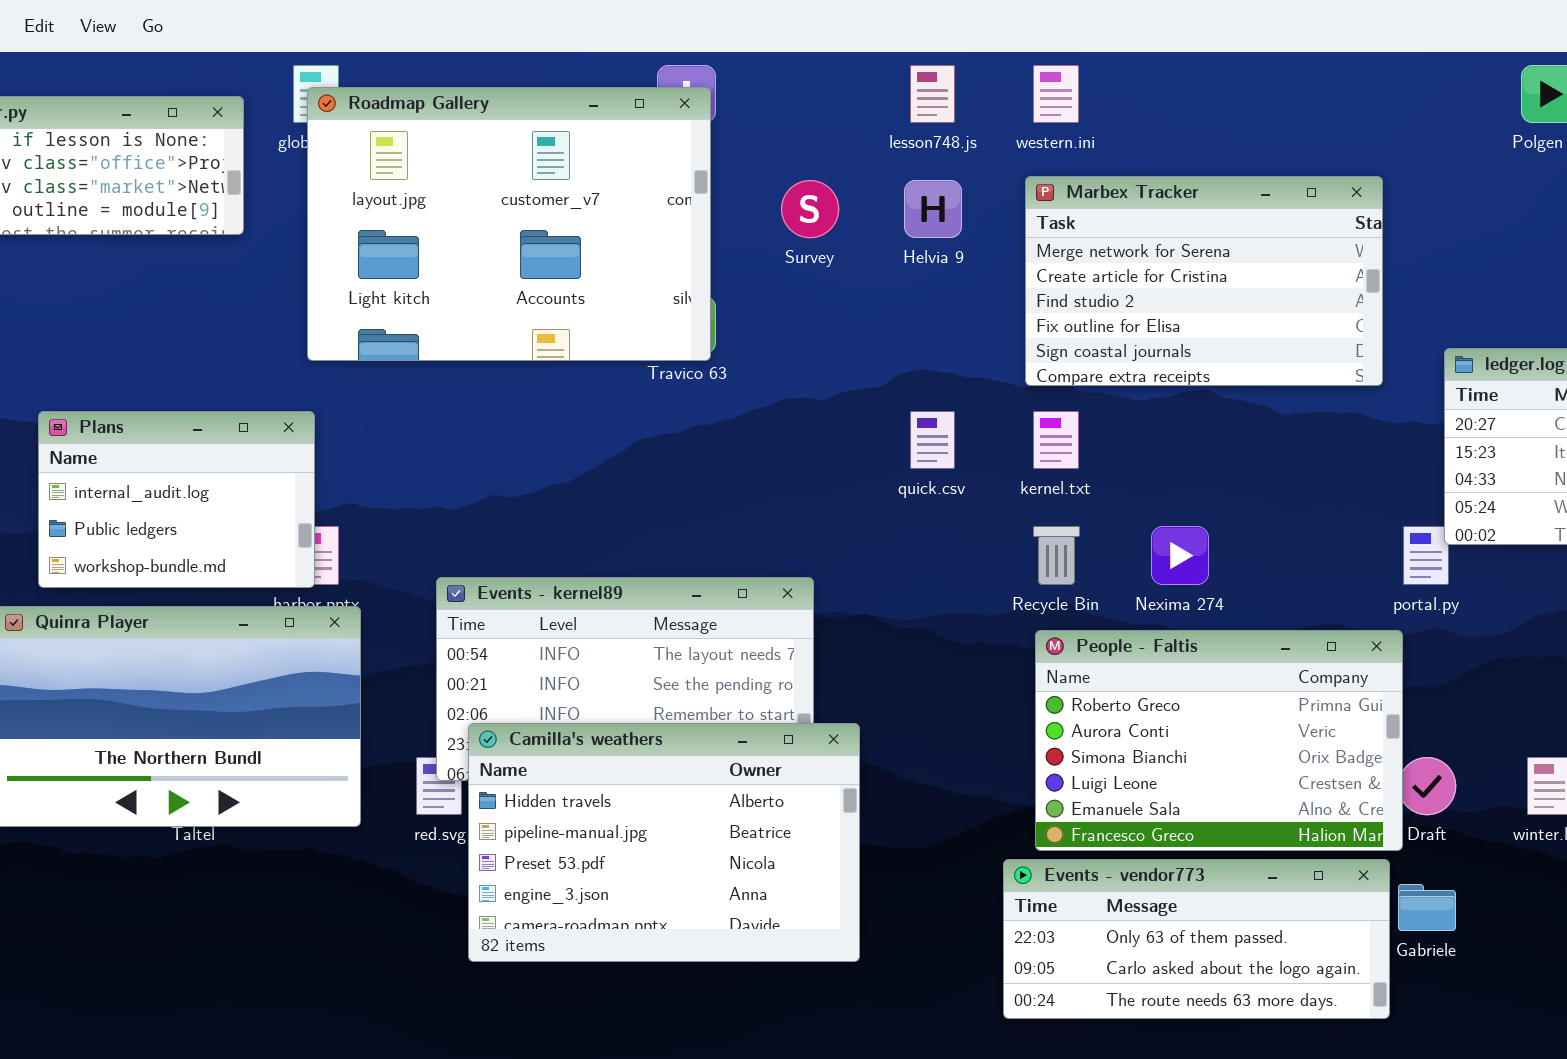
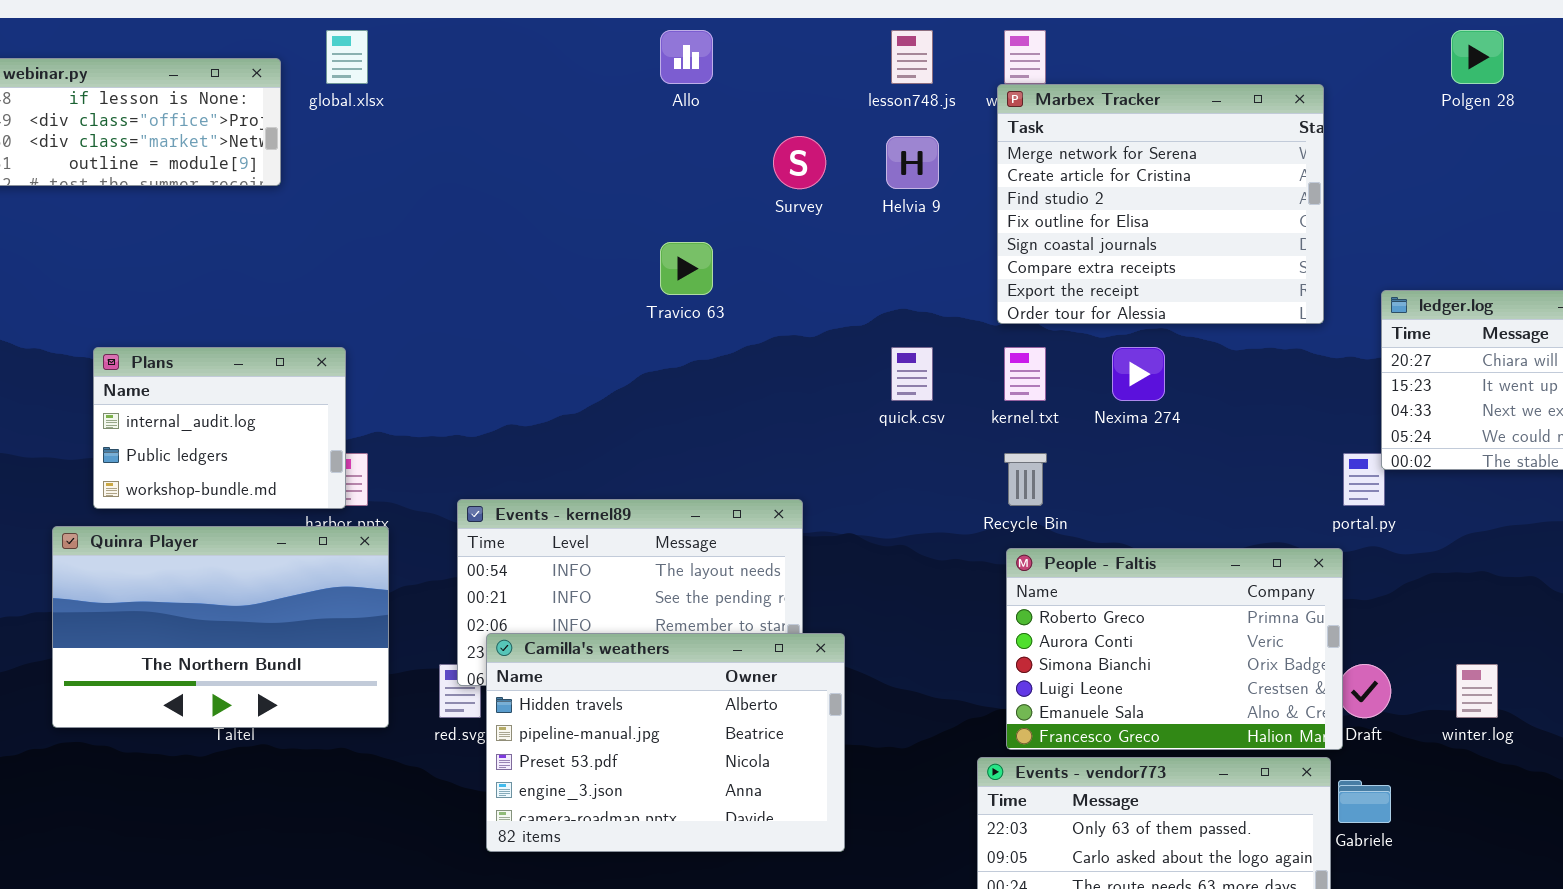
Roadmap Gallery: [307,87,711,361] -> none, closed
Marbex Tracker: [1025,176,1383,386] -> [997,84,1324,324], resized
Nexima 274: [1151,526,1209,585] -> [1112,347,1165,401], moved

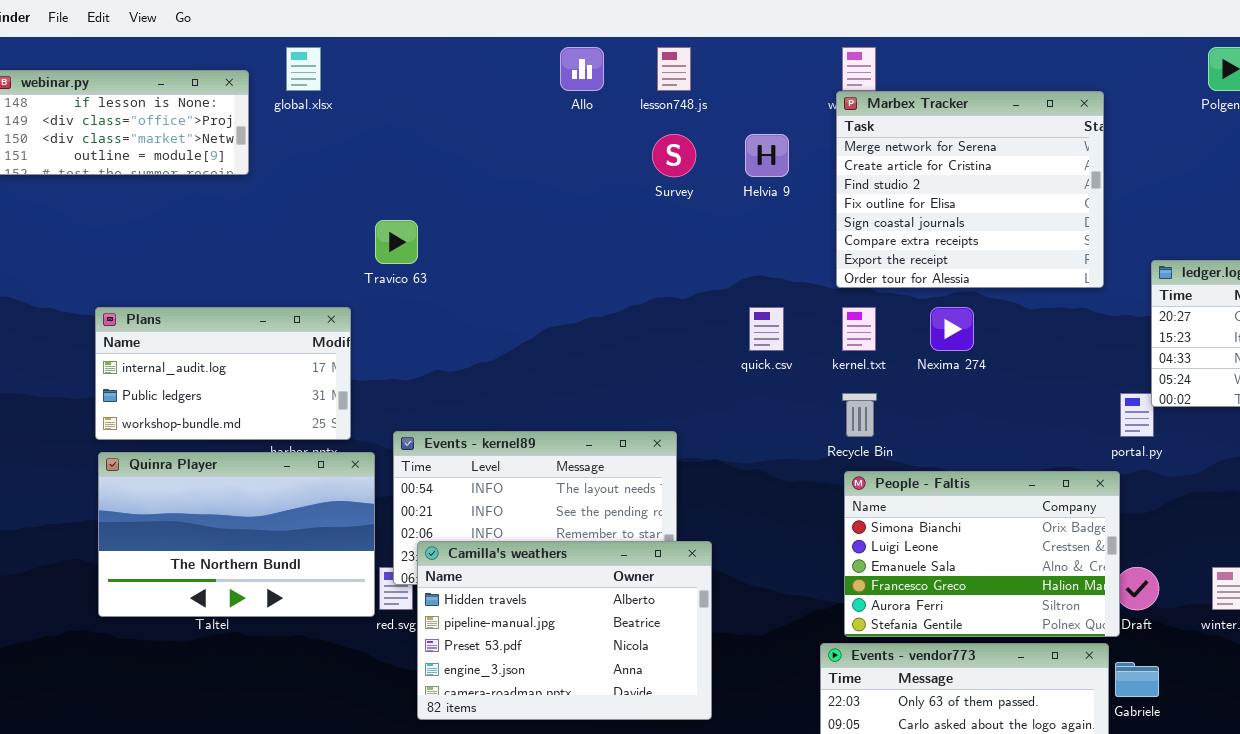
lesson748.js: [891,30,933,84] -> [657,47,691,91], moved
Travico 63: [660,242,713,295] -> [375,220,418,264], moved
Plans: [93,347,346,509] -> [95,307,351,440], resized
Quinra Player: [52,526,389,728] -> [98,452,375,617], moved
People - Faltis: [1006,548,1343,750] -> [844,471,1120,637], scrolled down 2 rows

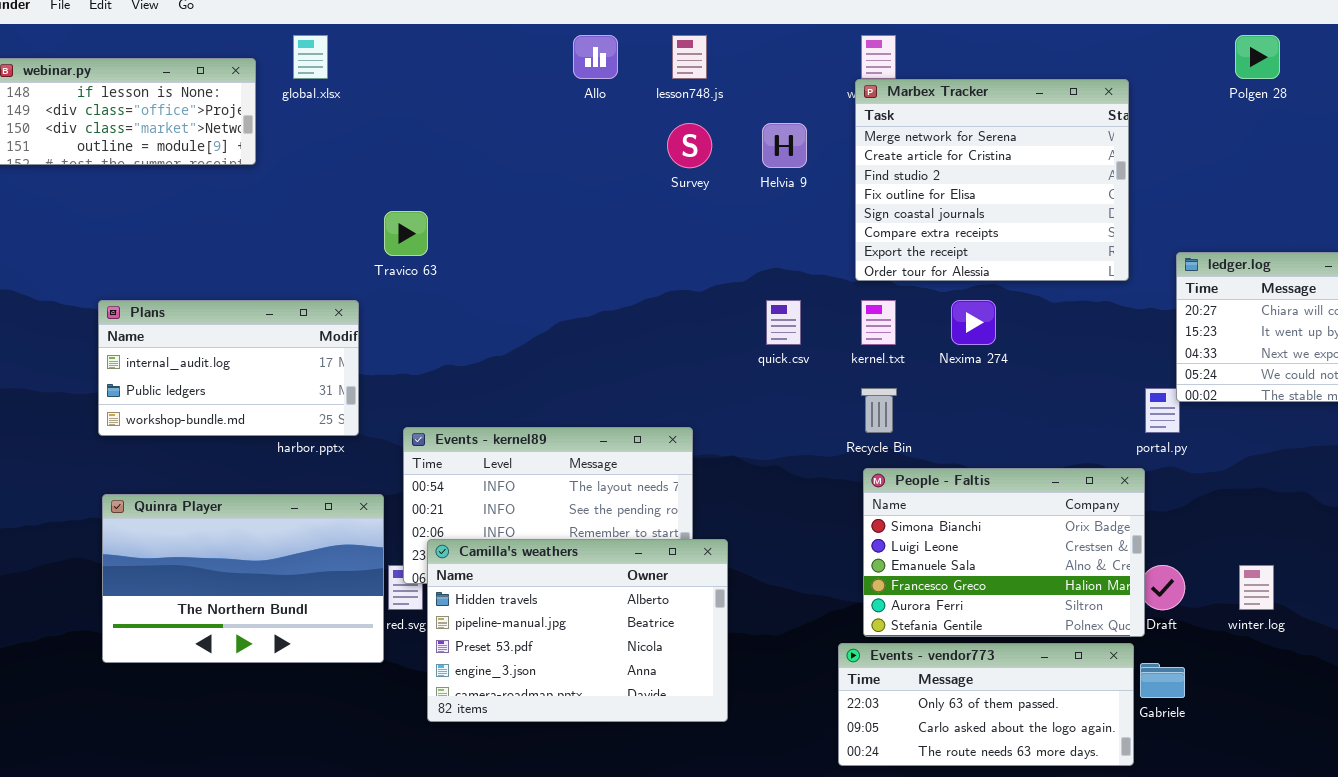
Quinra Player: [98,452,375,617] -> [102,494,384,663], moved

